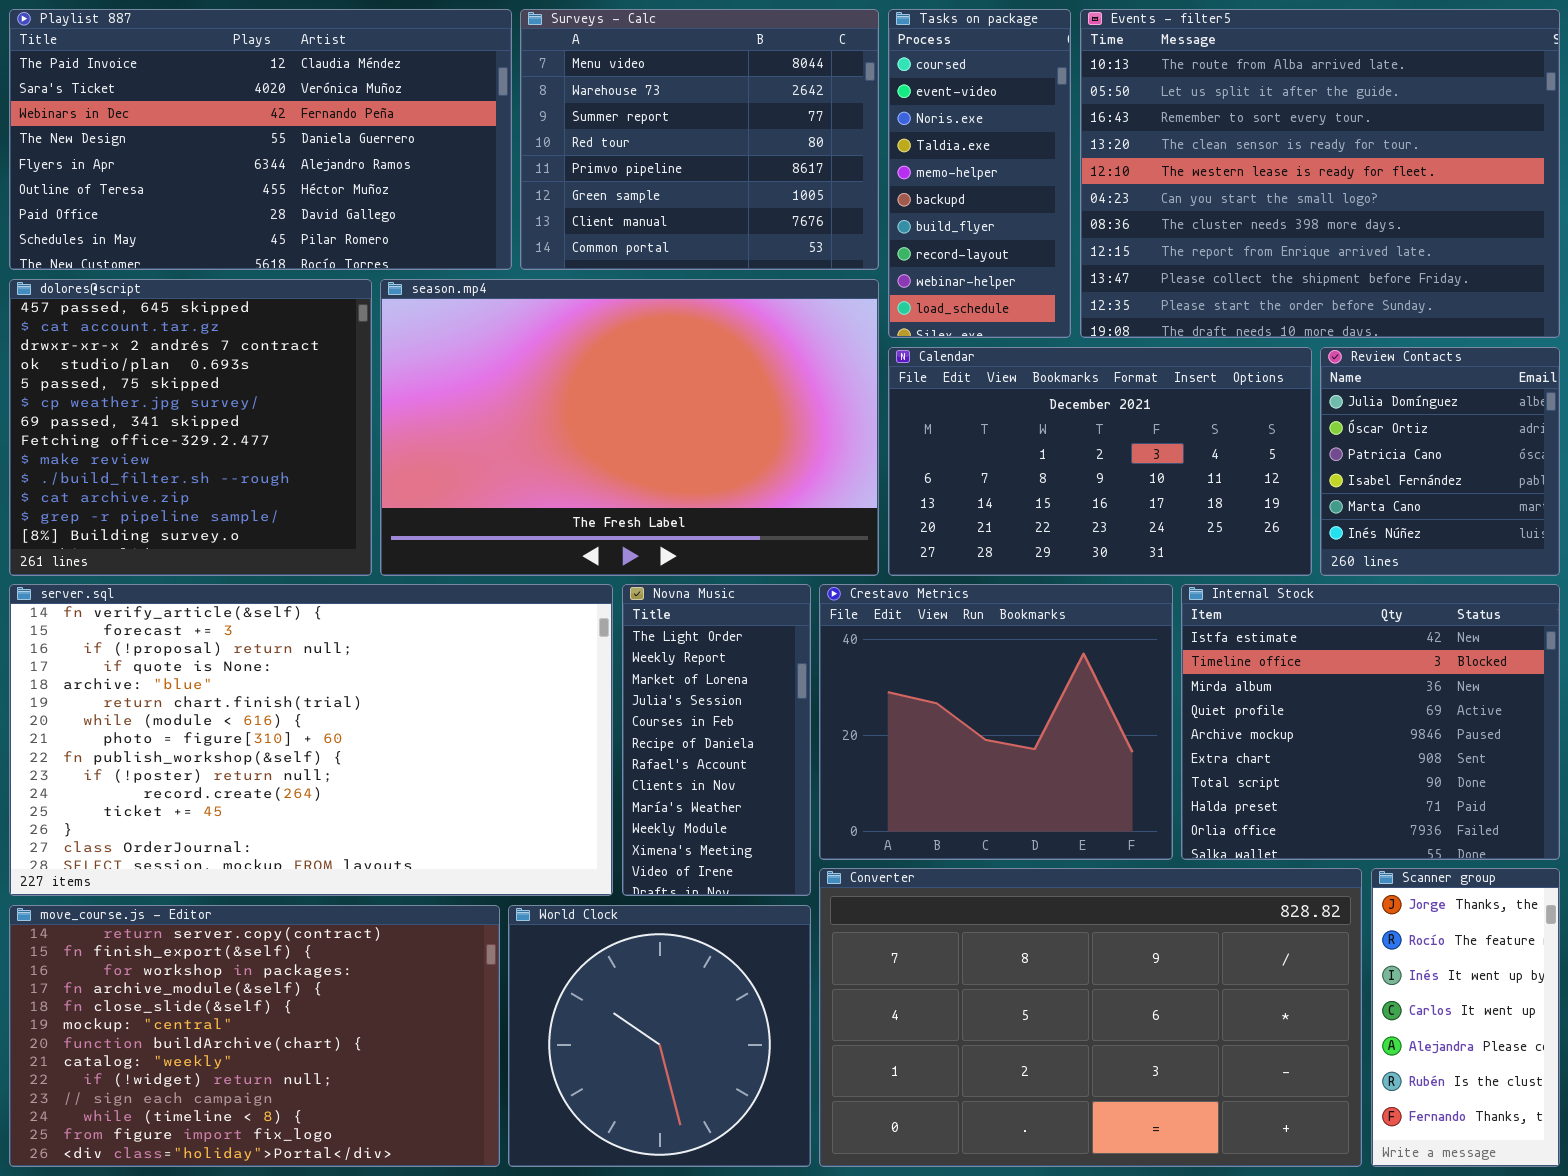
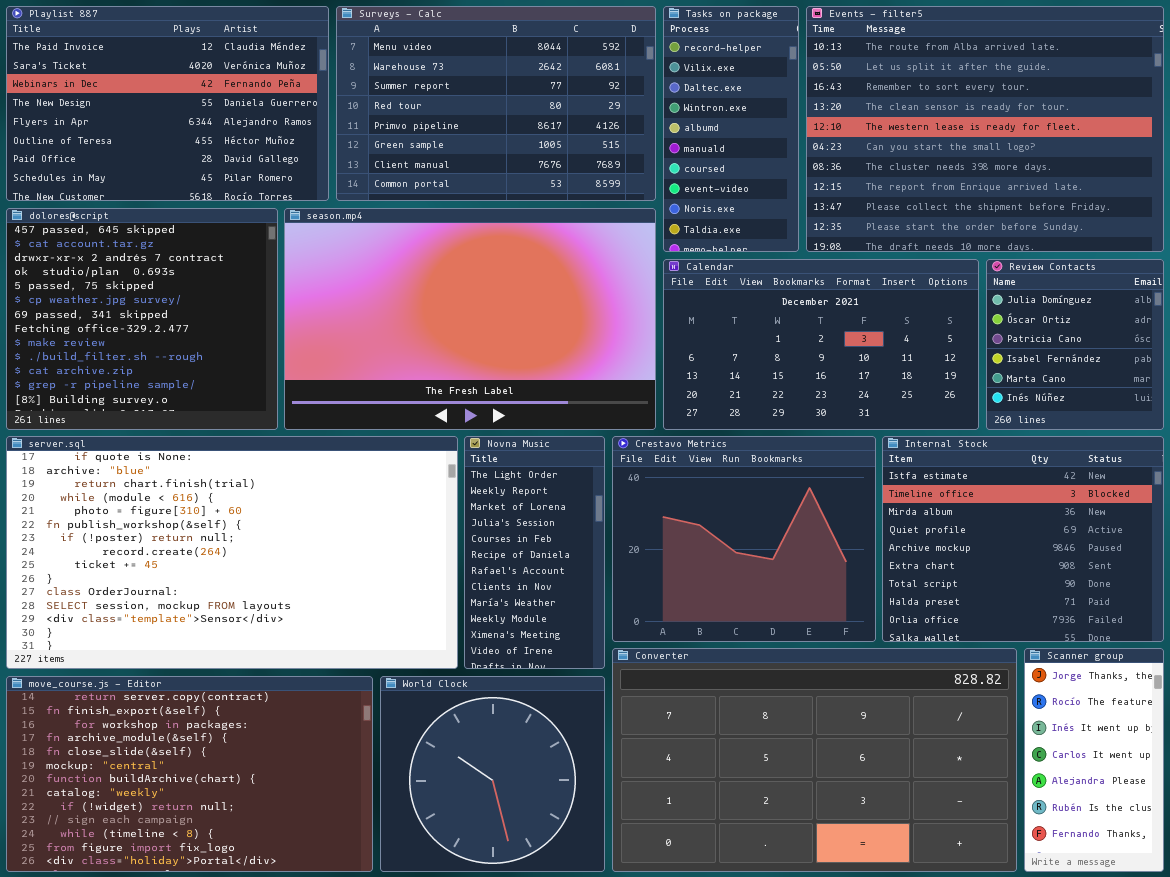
Playlist 887: [9,9,512,270] -> [6,6,329,201], resized
Surveys - Calc: [520,9,879,270] -> [336,6,656,201], resized
Tasks on package: [888,9,1071,338] -> [663,6,799,252], scrolled up 6 rows
server.sql: [9,584,613,896] -> [6,436,458,669], scrolled down 3 rows

